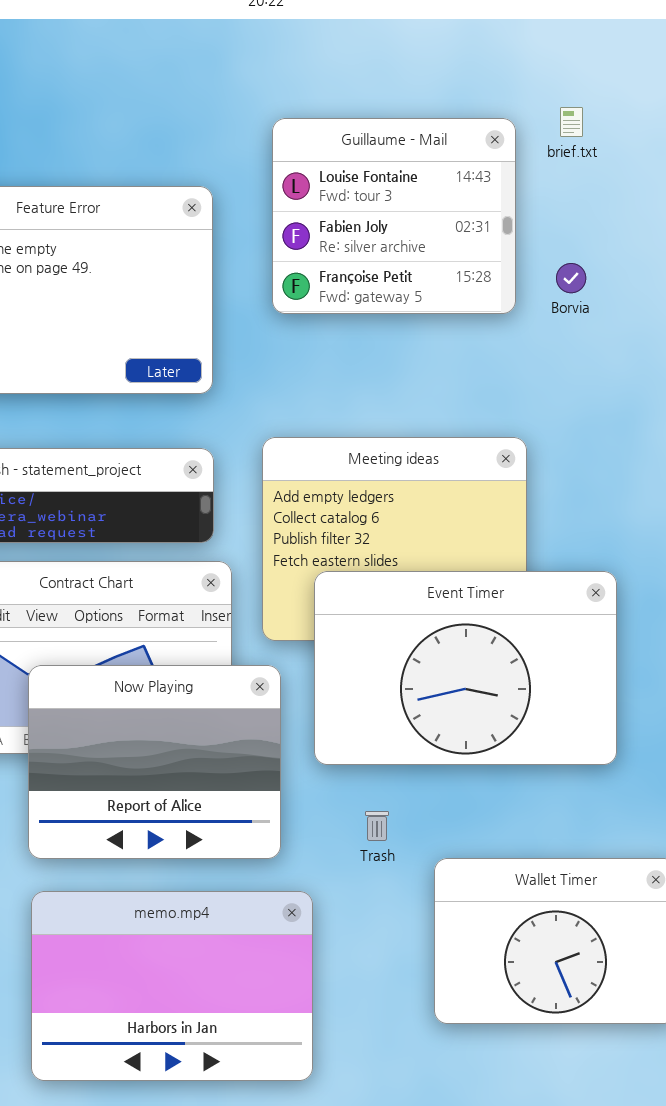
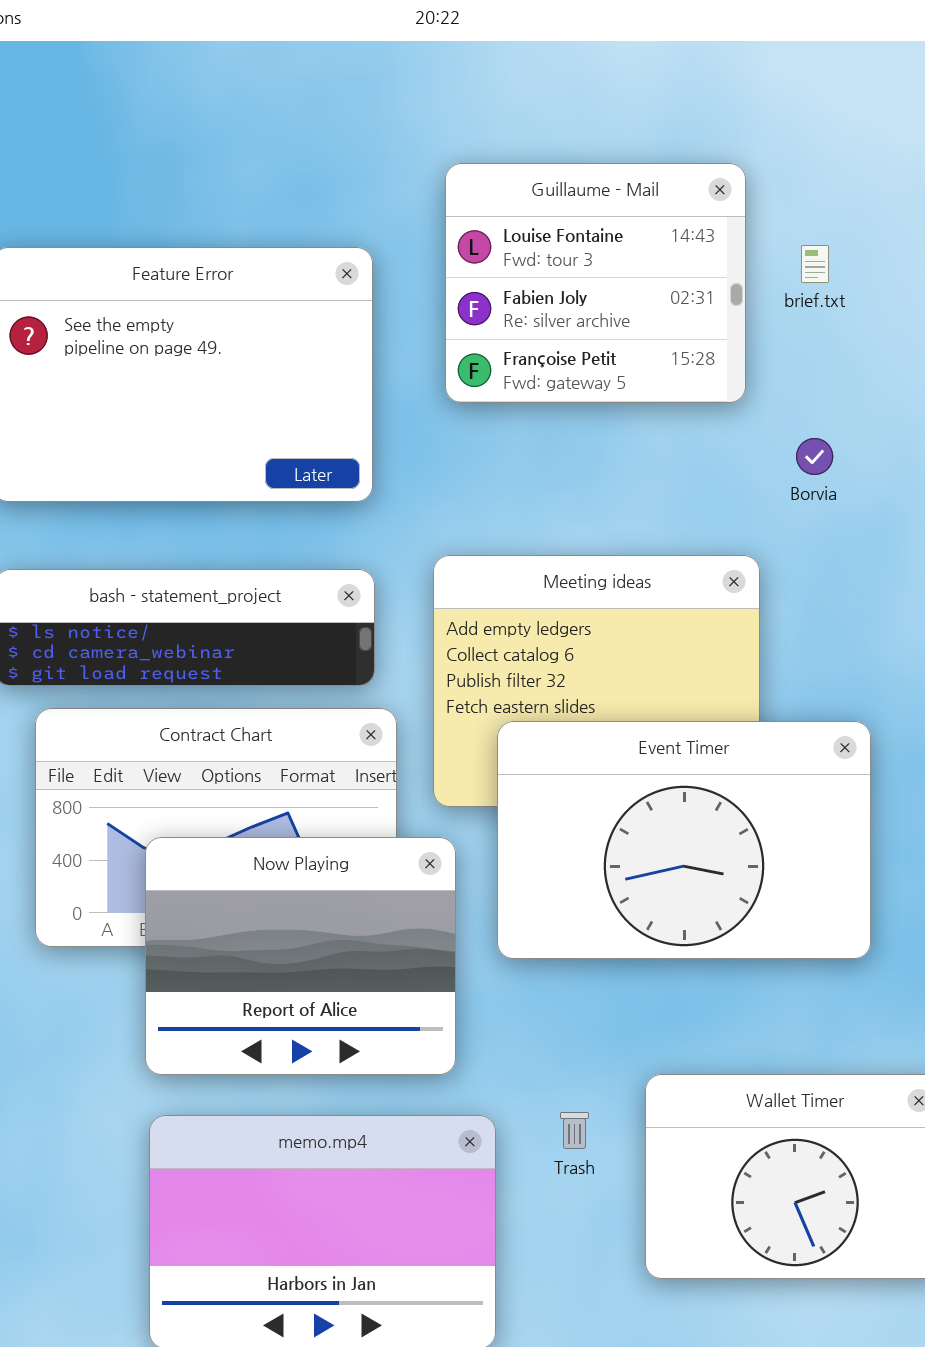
brief.txt: [560,107,583,137] -> [801,245,829,283], moved
Borvia: [556,263,586,293] -> [796,438,833,475], moved
Trash: [365,811,389,841] -> [560,1112,589,1149], moved

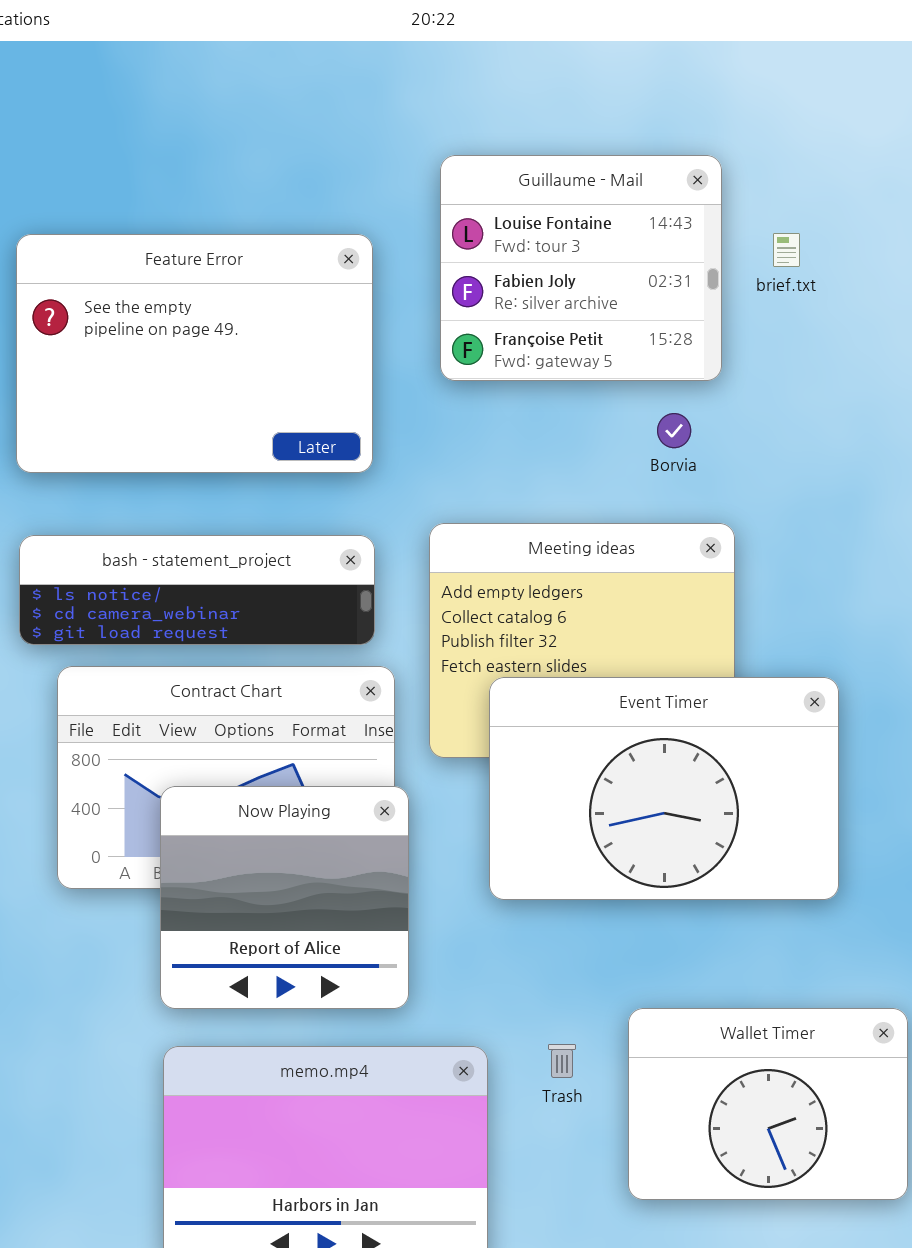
Borvia: [796,438,833,475] -> [657,413,691,448], moved
Now Playing: [145,837,456,1075] -> [160,786,409,1009], resized

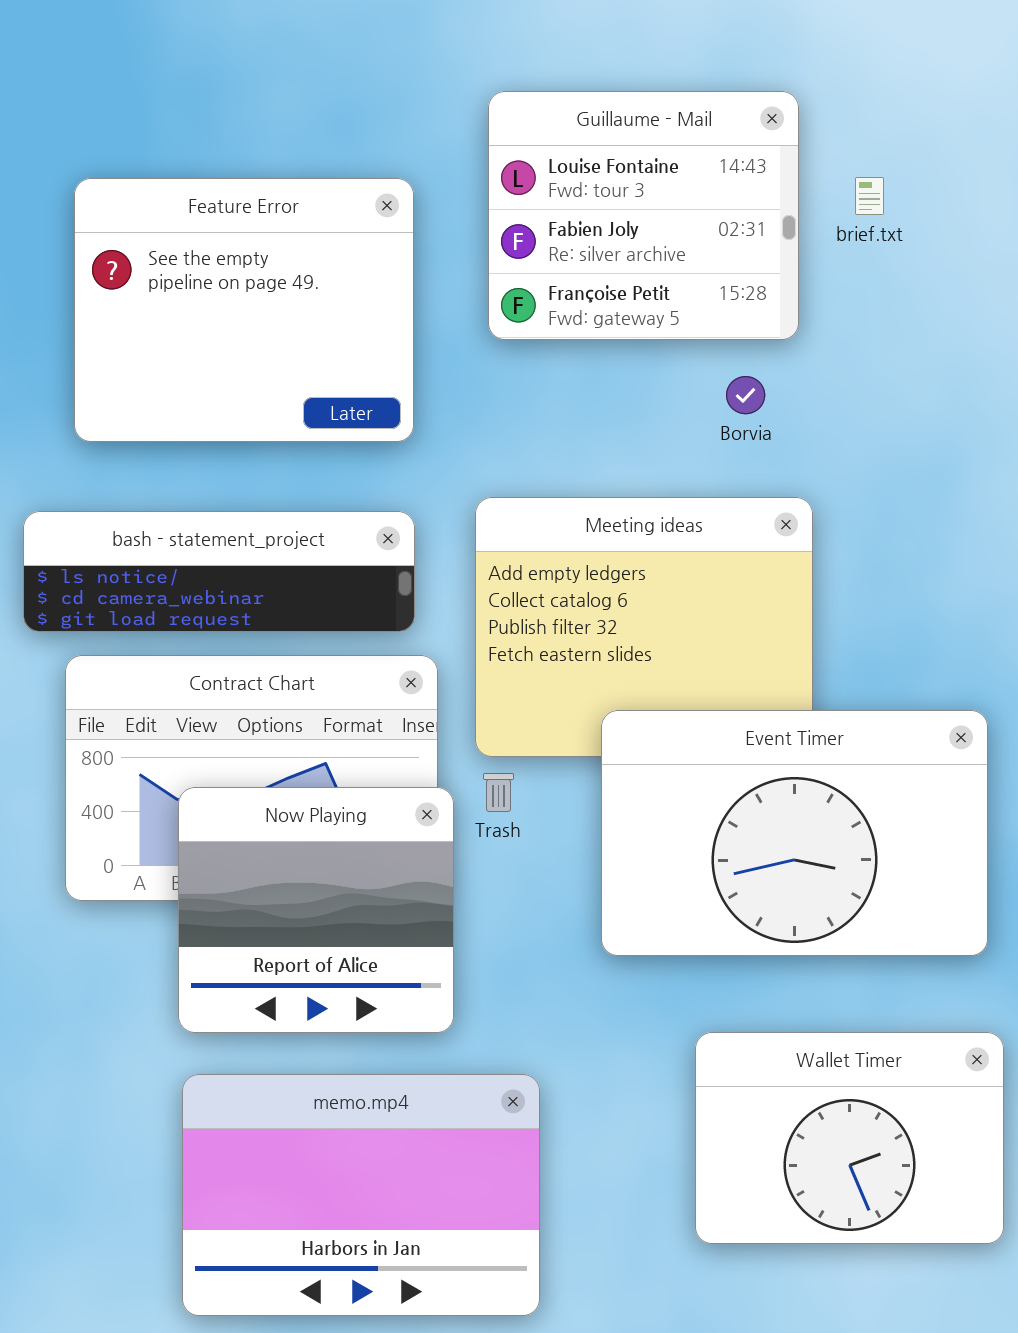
Feature Error: [16,234,373,473] -> [74,178,414,442], resized
Event Timer: [489,677,839,900] -> [601,710,988,956], moved
Trash: [548,1044,576,1078] -> [483,773,514,812], moved

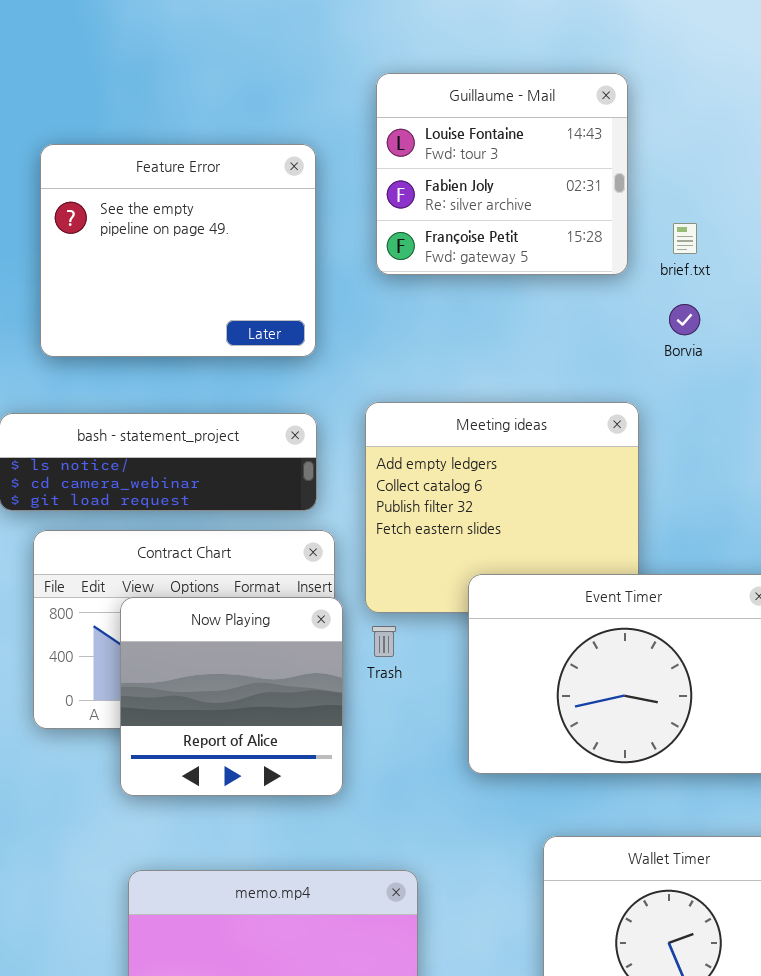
brief.txt: [855,177,884,215] -> [673,223,697,254], moved
Borvia: [726,376,765,414] -> [669,304,700,335], moved
Now Playing: [178,787,454,1033] -> [120,597,343,796], moved

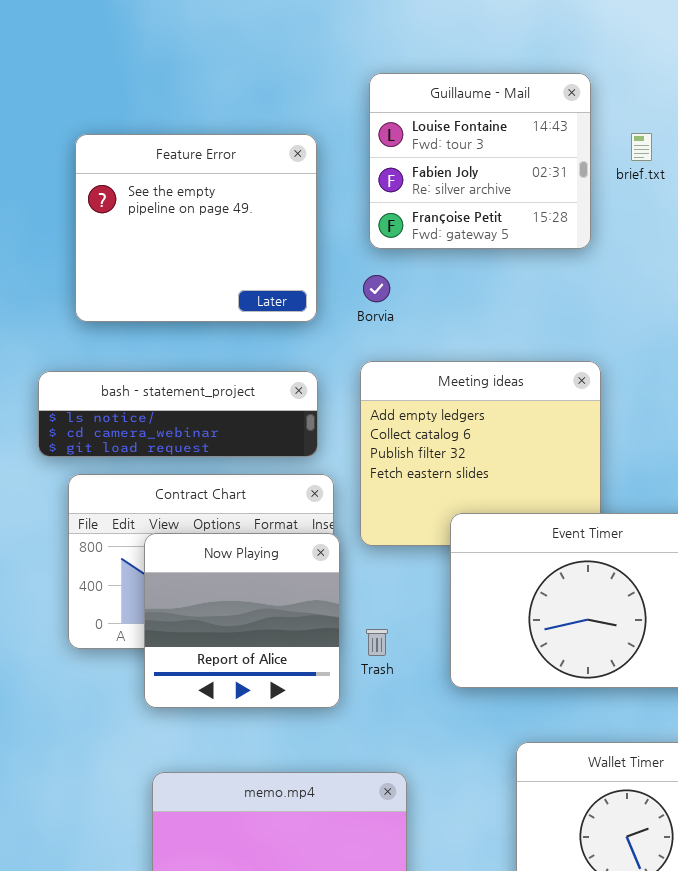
brief.txt: [673,223,697,254] -> [631,133,652,161], moved
Borvia: [669,304,700,335] -> [363,275,390,302], moved
Trash: [372,626,396,657] -> [366,629,388,656], moved

